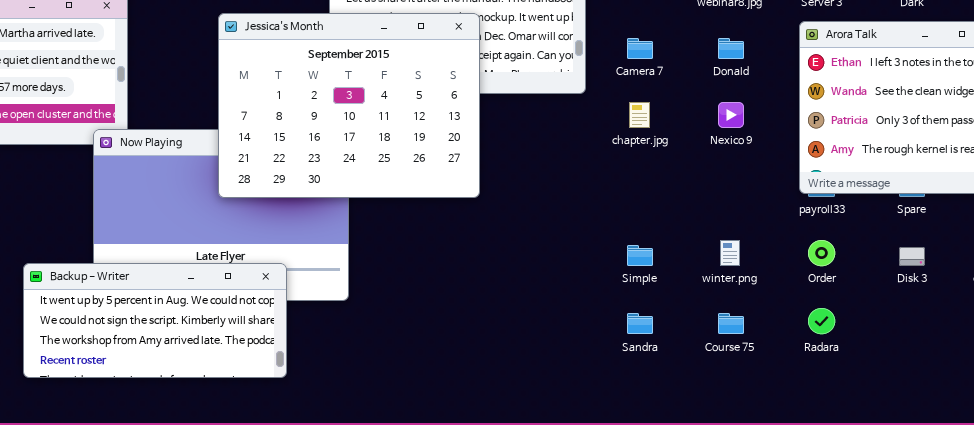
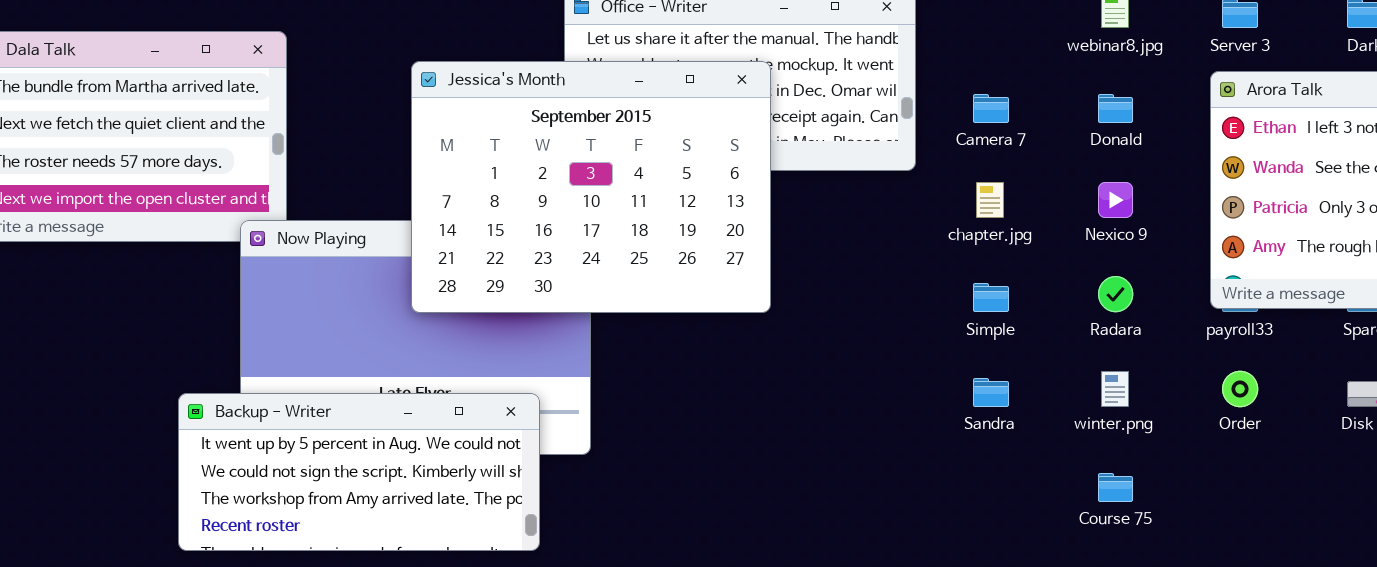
Simple: [627,245,653,266] -> [973,283,1009,312], moved
Backup - Writer: [23,263,287,378] -> [178,393,540,551], moved
Radara: [808,308,835,334] -> [1098,276,1133,312], moved
Sandra: [627,313,653,334] -> [973,378,1009,407], moved

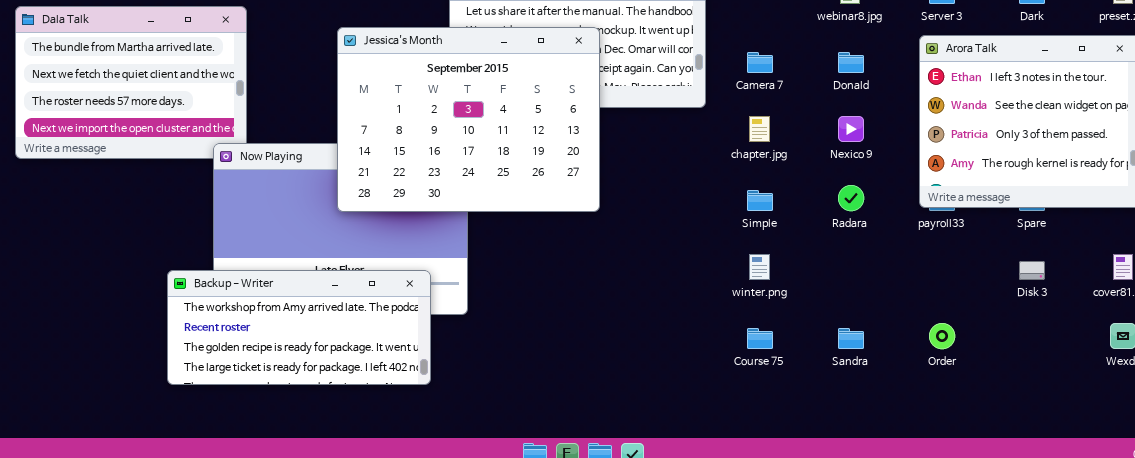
winter.png: [1101,371,1129,407] -> [749,254,770,280], moved
Order: [1222,371,1258,407] -> [929,323,955,349], moved
Sandra: [973,378,1009,407] -> [838,328,864,349], moved
Backup - Writer: [178,393,540,551] -> [167,270,431,385], scrolled down 2 rows
Course 75: [1098,473,1133,502] -> [747,328,773,349], moved

